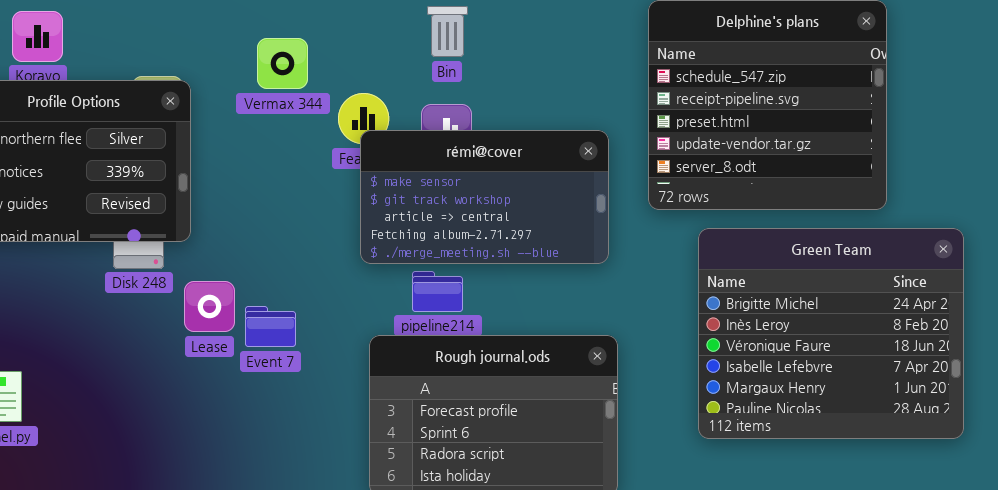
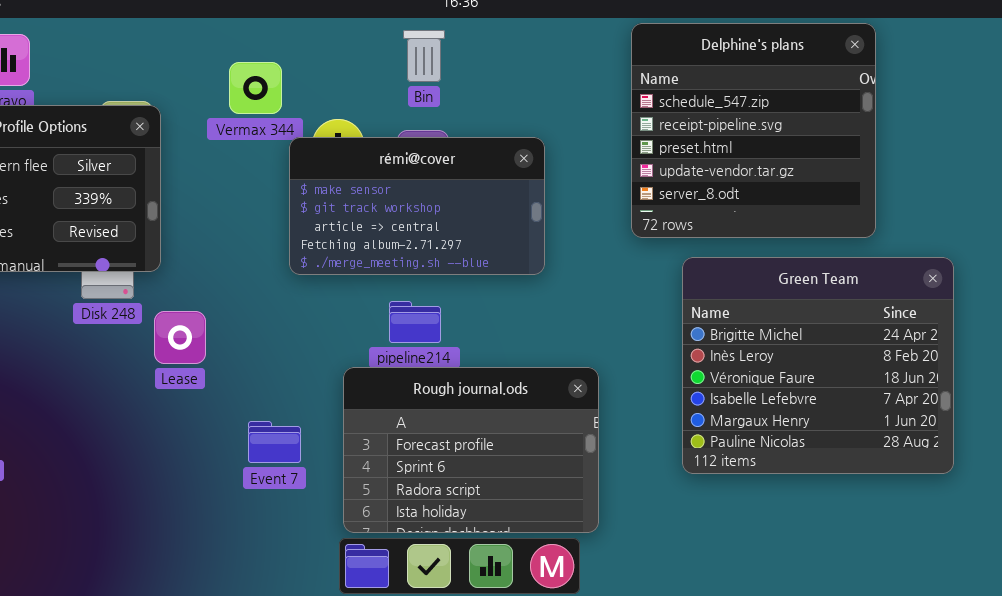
rémi@cover: [360,130,609,264] -> [289,137,545,275], moved
Event 7: [245,306,296,347] -> [248,421,301,463], moved

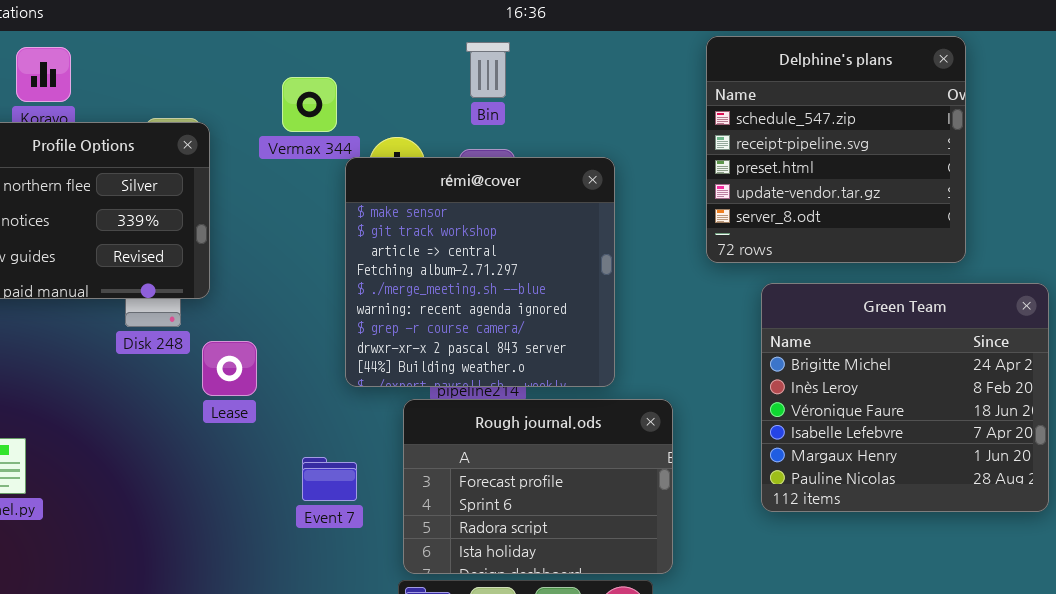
rémi@cover: [289,137,545,275] -> [345,157,615,387], resized

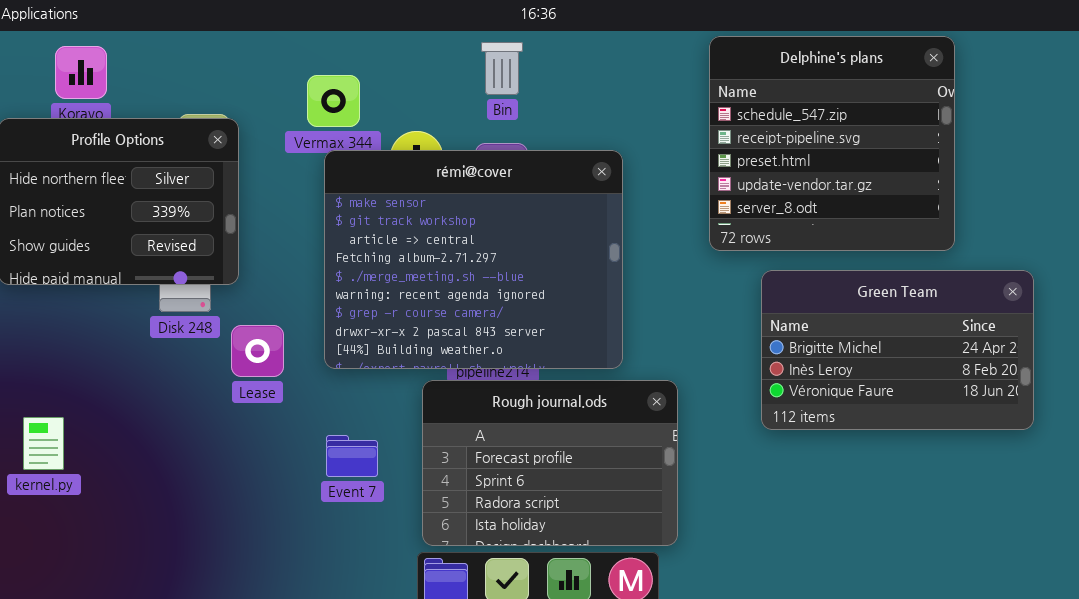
rémi@cover: [345,157,615,387] -> [324,150,623,369], resized
Green Team: [761,283,1049,512] -> [761,270,1034,430], resized

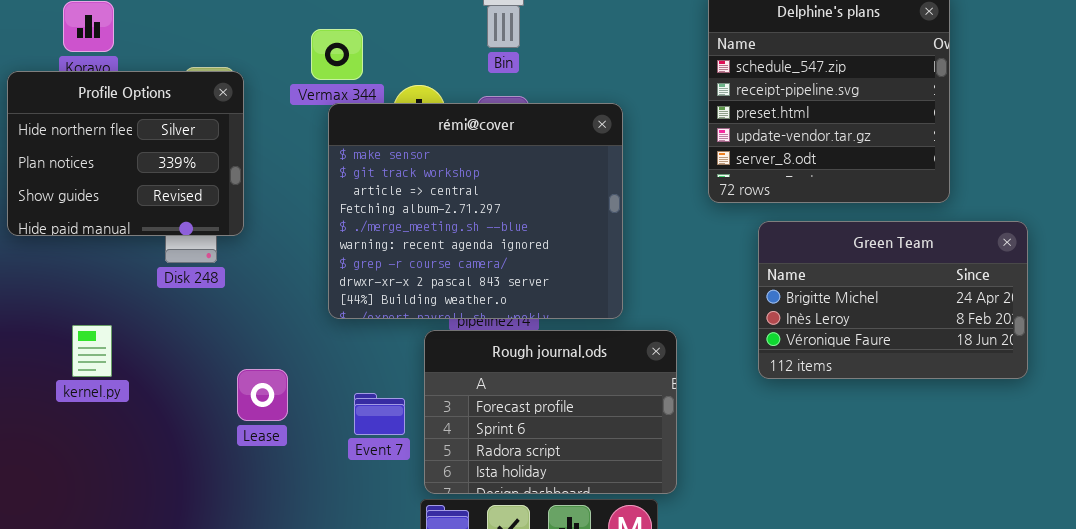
Lease: [231,325,284,377] -> [237,369,288,421], moved
kernel.py: [23,417,64,470] -> [72,325,112,377], moved
Event 7: [326,435,378,477] -> [354,393,405,435], moved

